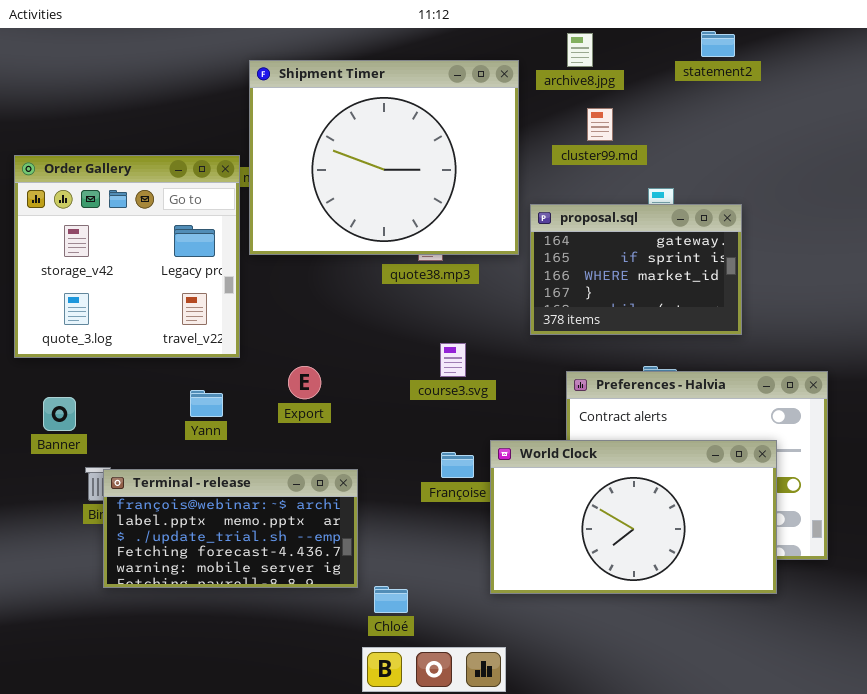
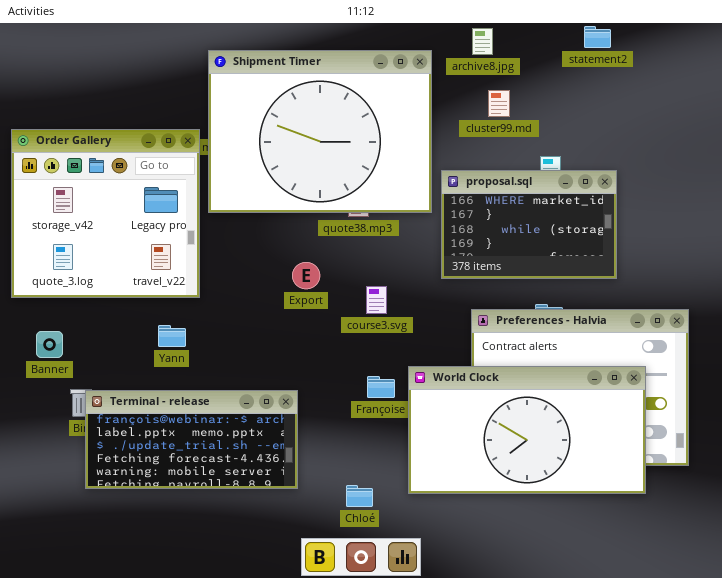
proposal.sql: [530,204,742,335] -> [441,170,617,279], scrolled down 2 rows
Export: [288,366,321,399] -> [292,262,320,289], moved
Chloé: [374,586,408,613] -> [346,485,373,507], moved

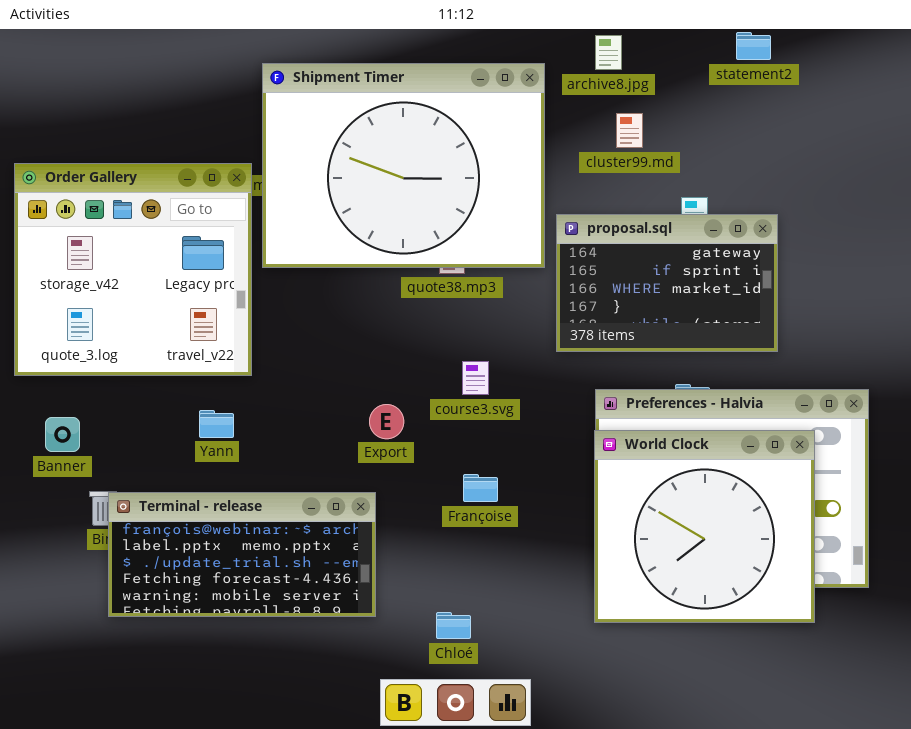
proposal.sql: [441,170,617,279] -> [556,214,778,352], scrolled up 2 rows
Export: [292,262,320,289] -> [369,404,404,439], moved
World Clock: [408,366,646,494] -> [594,430,815,623], resized

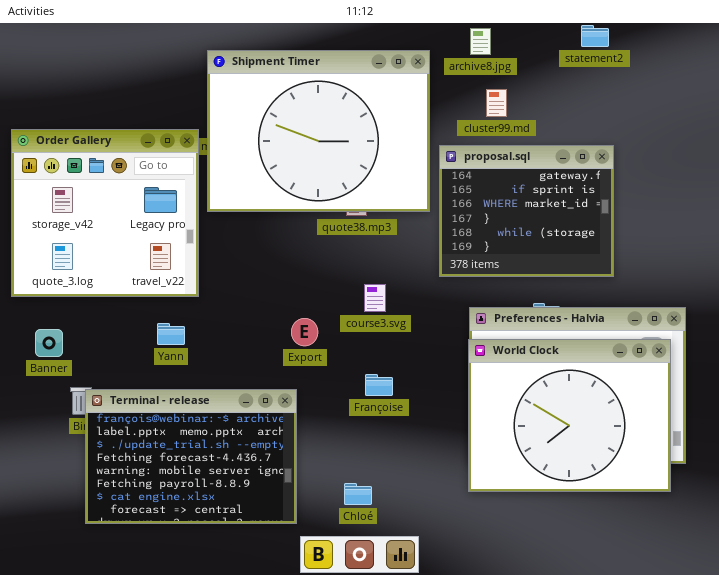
proposal.sql: [556,214,778,352] -> [439,145,614,277], resized
World Clock: [594,430,815,623] -> [468,339,671,492], resized
Terminal - release: [108,492,376,617] -> [85,389,297,524], resized

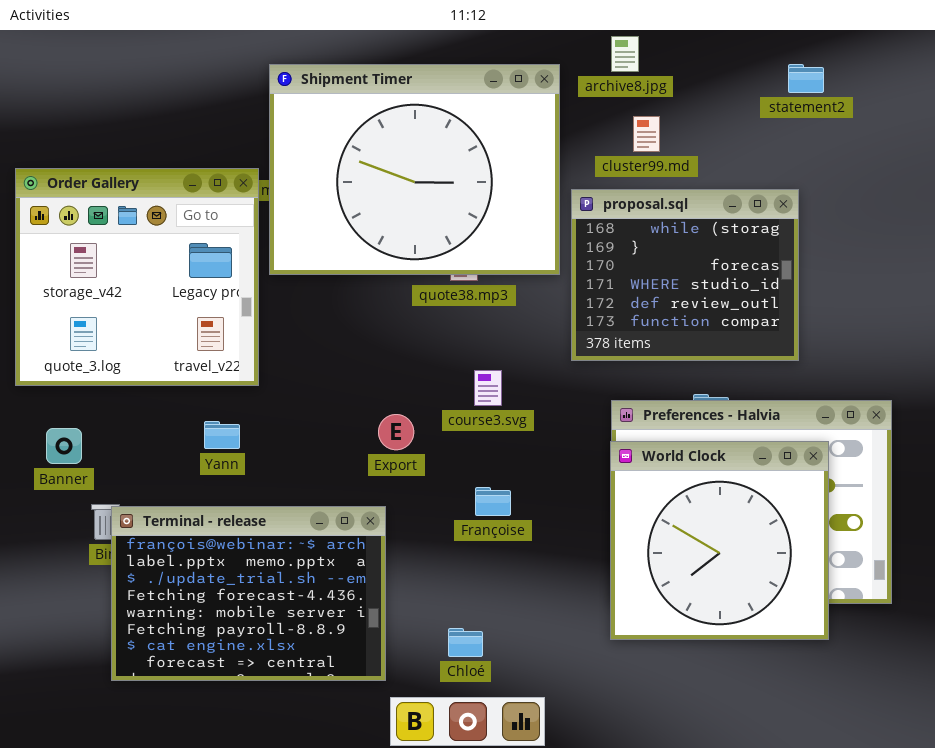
statement2: [581,25,609,47] -> [788,64,824,93], moved
proposal.sql: [439,145,614,277] -> [571,189,799,361], scrolled down 4 rows
World Clock: [468,339,671,492] -> [610,441,829,640], resized

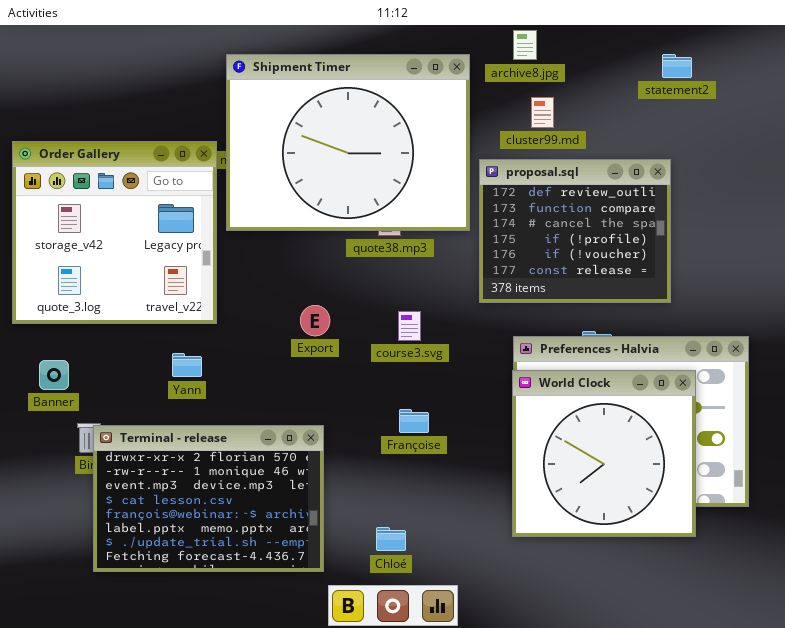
proposal.sql: [571,189,799,361] -> [479,159,671,303], scrolled down 4 rows
Export: [378,414,414,450] -> [300,305,330,336], moved
Terminal - release: [111,506,386,681] -> [93,425,324,572], scrolled up 4 rows

